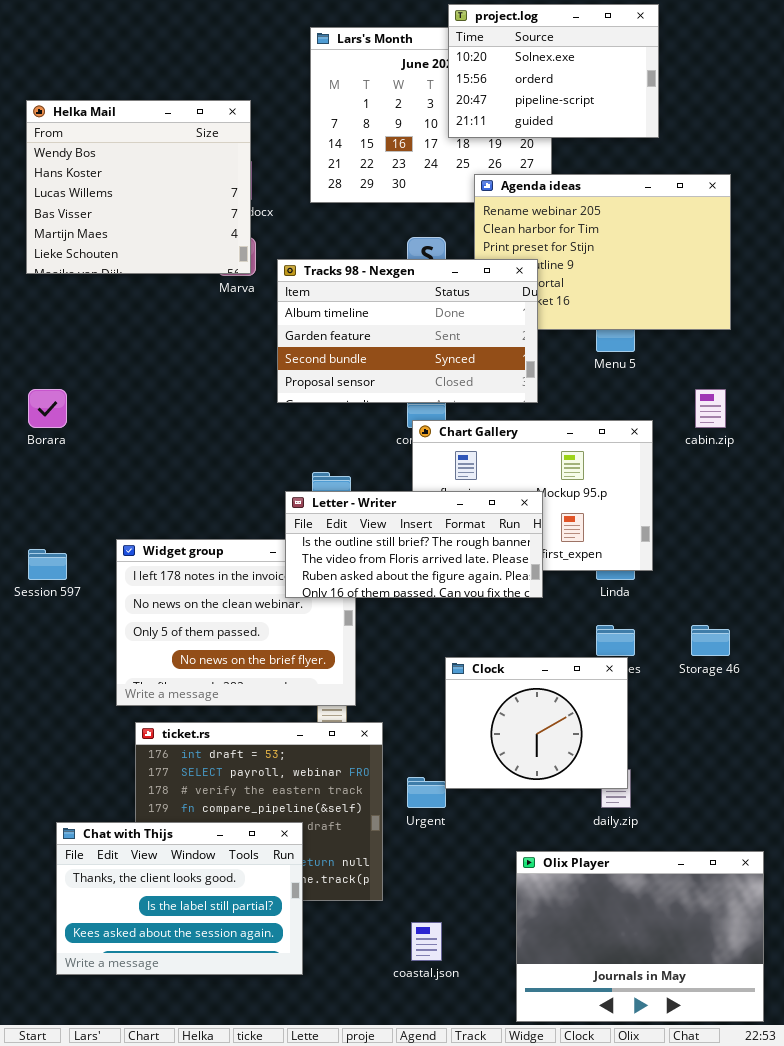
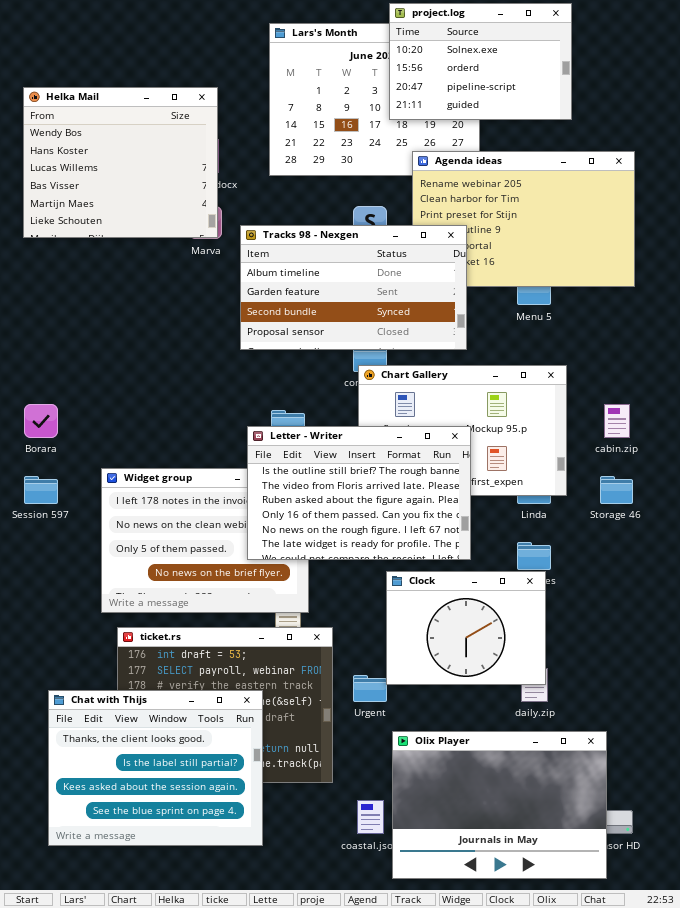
Borara: [28,389,67,428] -> [24,404,58,438], moved
cabin.zip: [695,389,726,428] -> [604,404,630,438], moved
Letter - Writer: [285,491,543,598] -> [247,426,471,560], resized
Storage 46: [691,625,730,656] -> [600,476,633,504], moved
Chat with Thijs: [56,822,303,975] -> [48,690,263,846], resized
Olix Player: [516,851,764,1022] -> [392,731,607,879], moved

